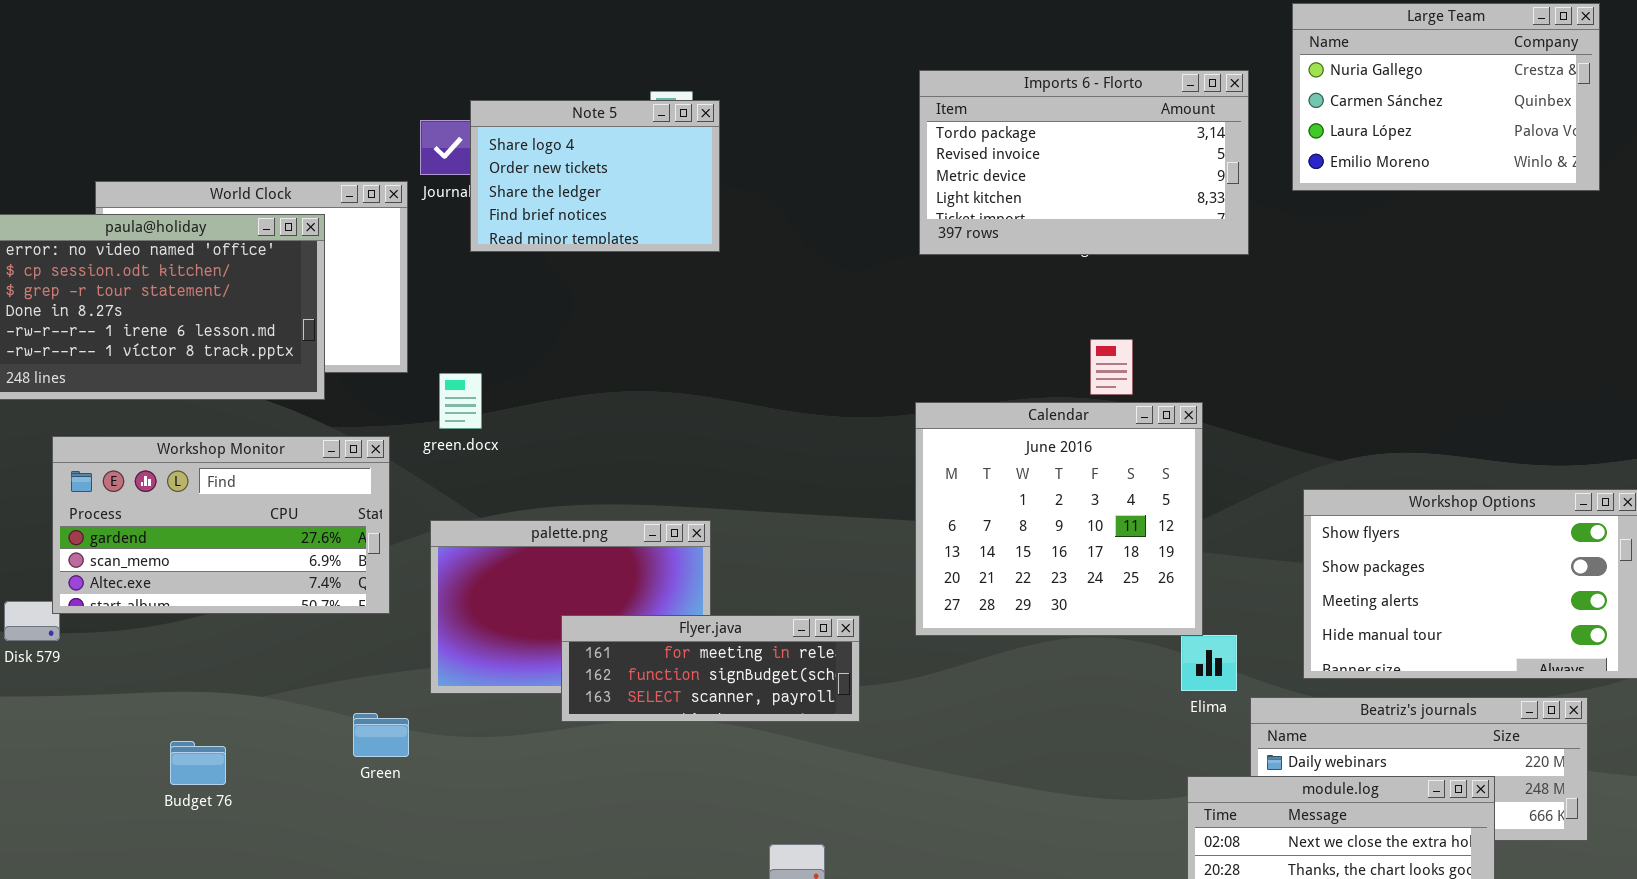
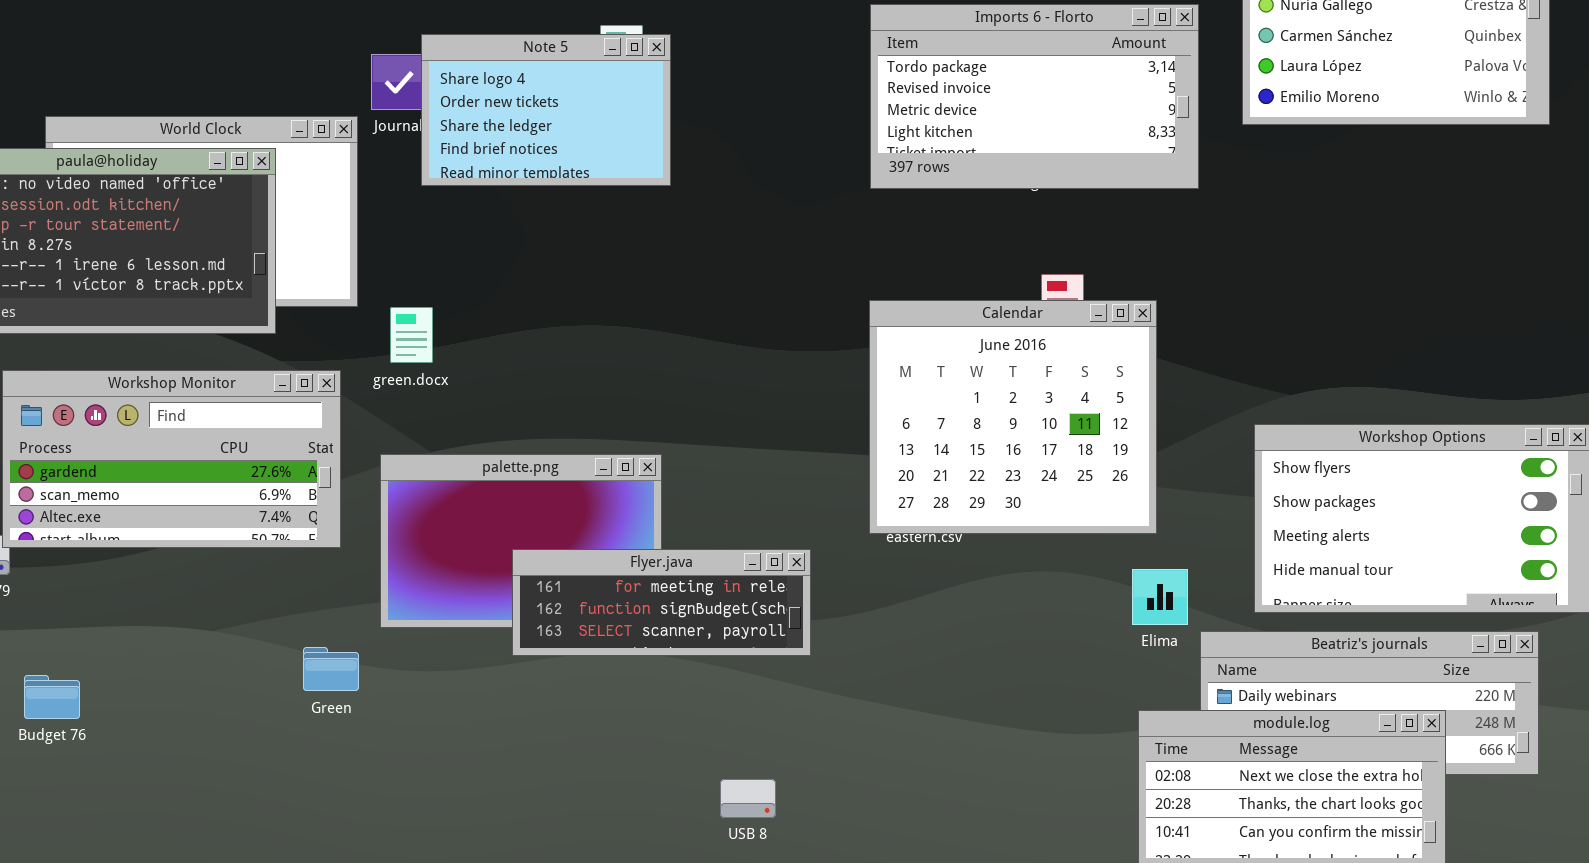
Calendar: [915,402,1203,636] -> [869,300,1157,534], moved
Budget 76: [170,741,226,785] -> [24,675,80,719], moved

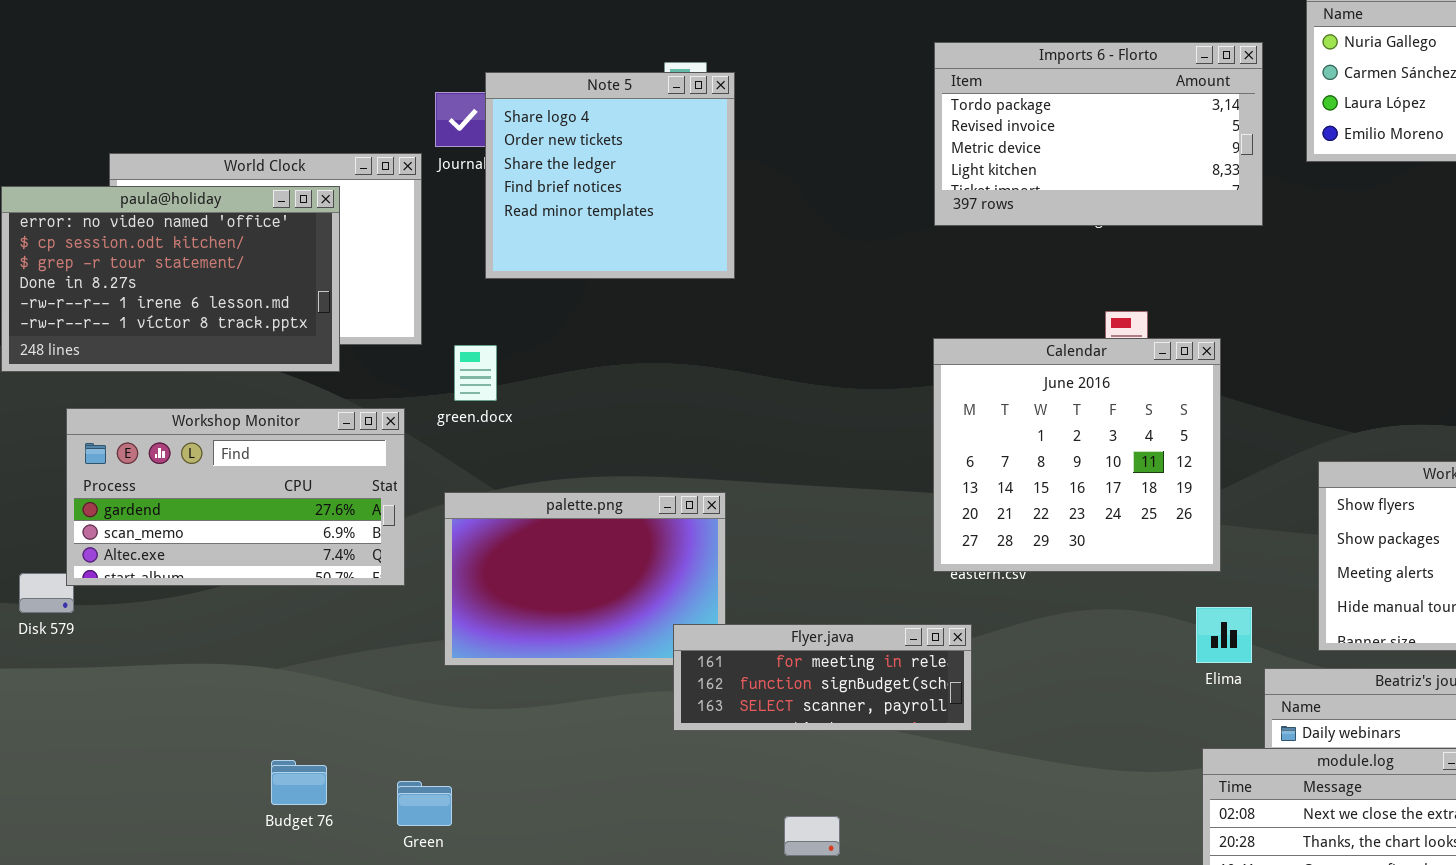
Note 5: [421,34,671,186] -> [485,72,735,279], resized
Flyer.java: [512,549,811,656] -> [673,624,972,731], moved
Green: [303,647,359,691] -> [397,781,452,826], moved
Budget 76: [24,675,80,719] -> [271,760,327,805], moved

